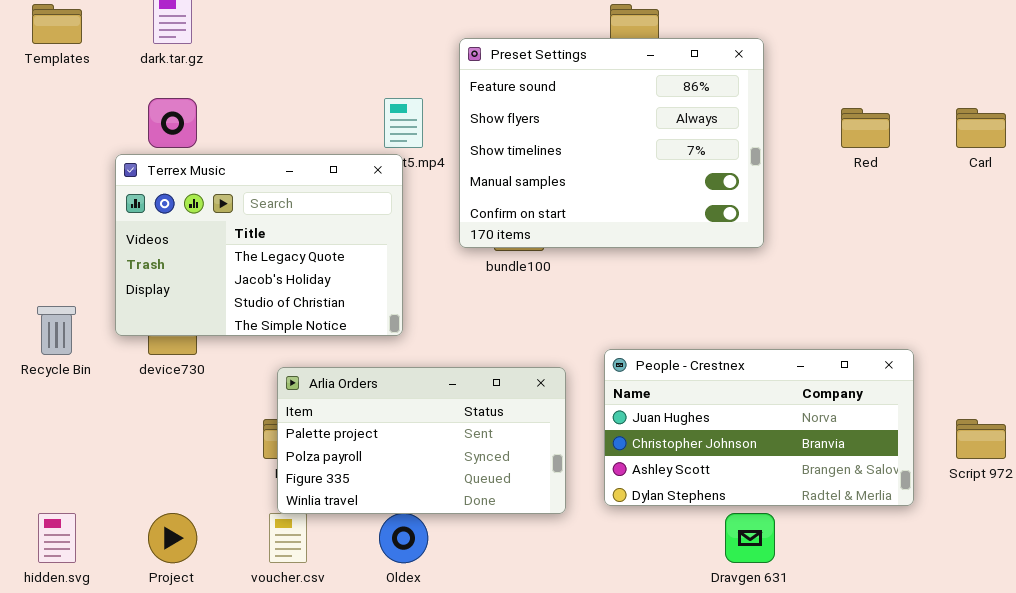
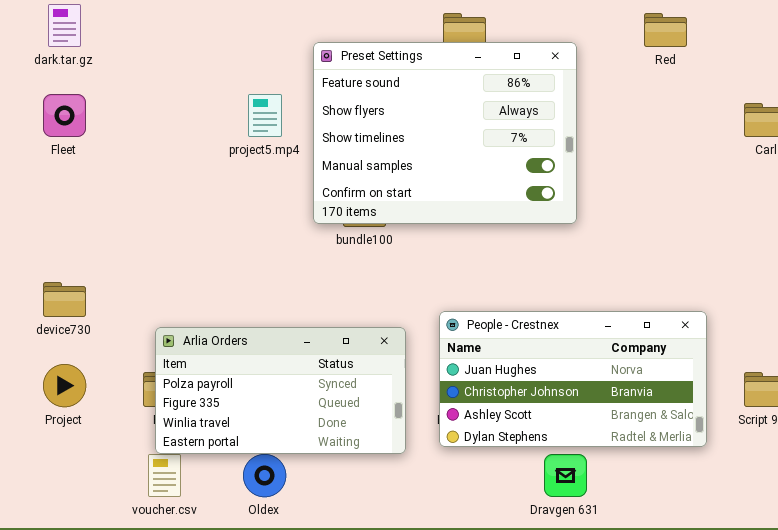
Red: [841,108,890,148] -> [644,13,687,47], moved
Terrex Music: [115,154,403,336] -> none, closed
Arlia Orders: [277,367,566,514] -> [155,327,406,454], scrolled down 1 row
Project: [148,513,197,563] -> [43,364,86,407], moved

